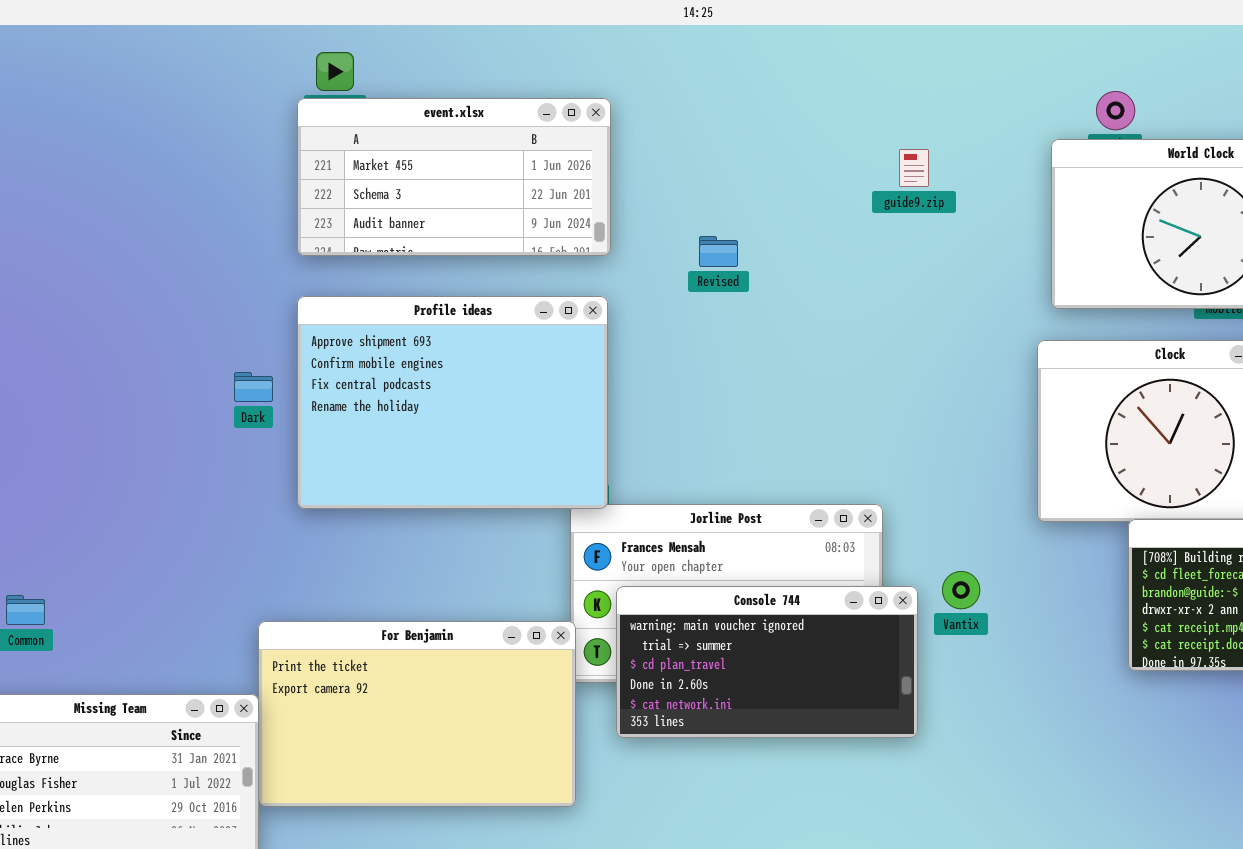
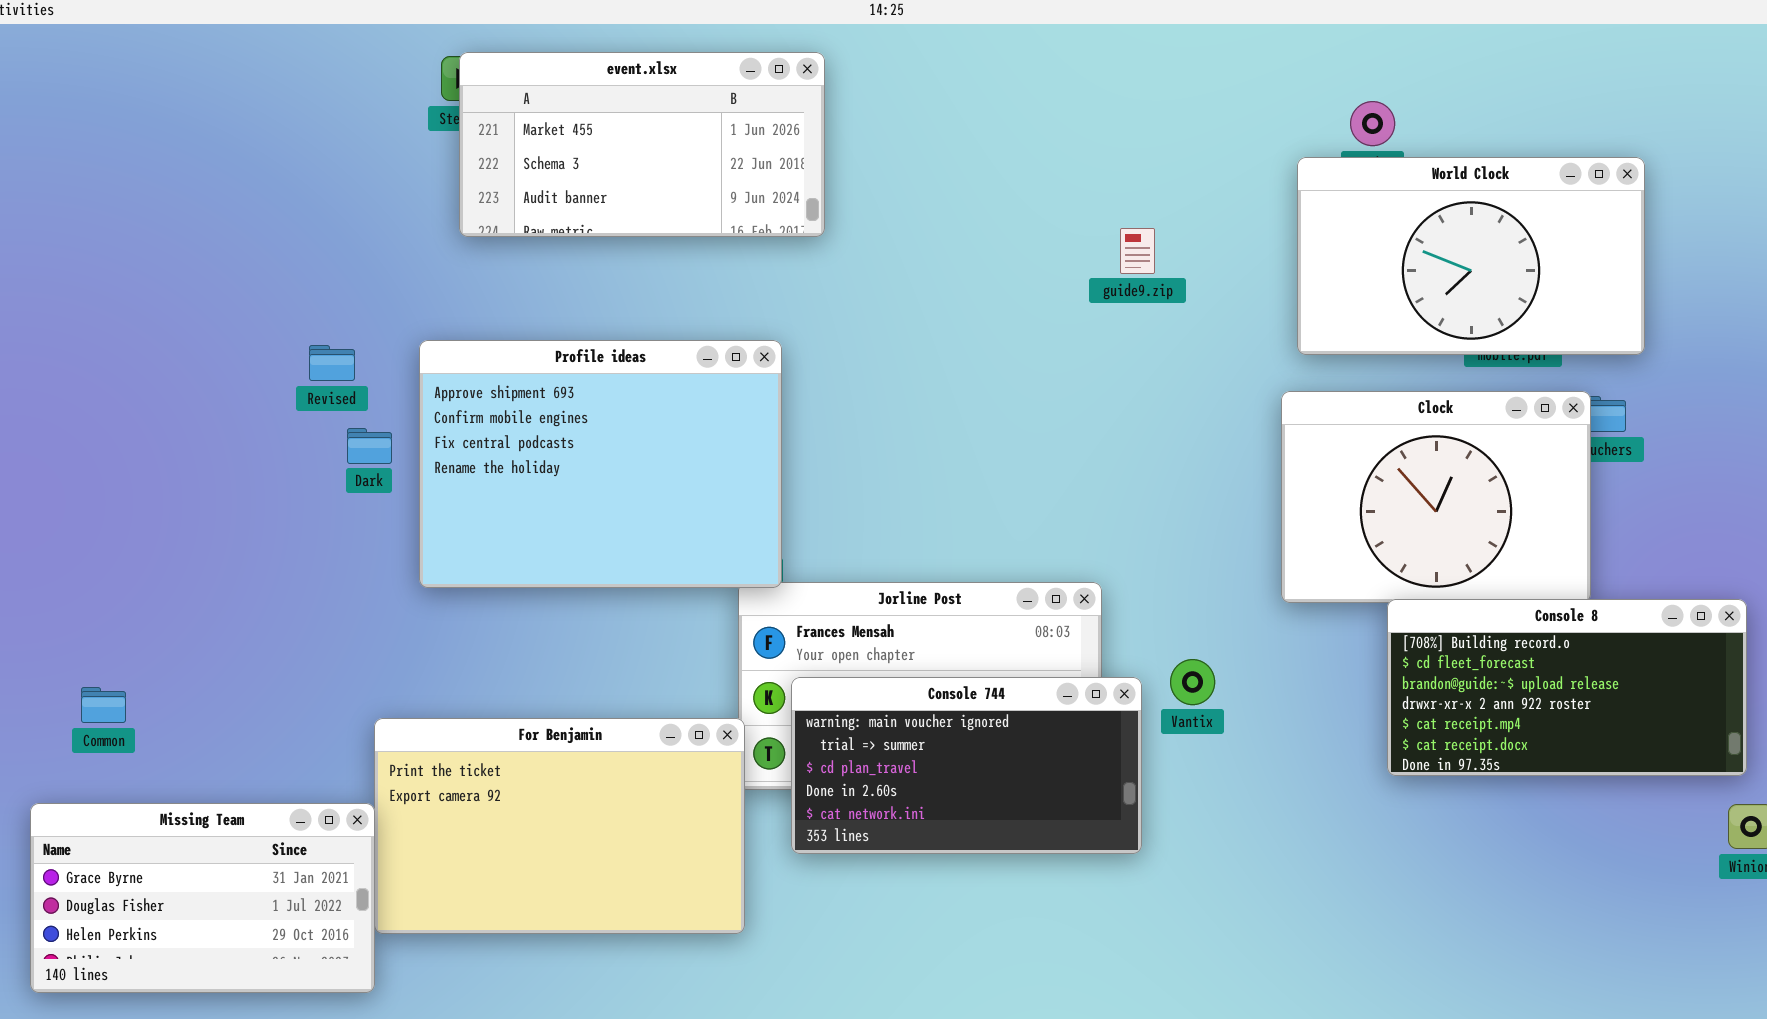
event.xlsx: [297,98,611,256] -> [459,52,825,237], moved
guide9.zip: [899,149,929,187] -> [1120,228,1155,274], moved
Revised: [699,236,738,267] -> [309,345,355,381], moved

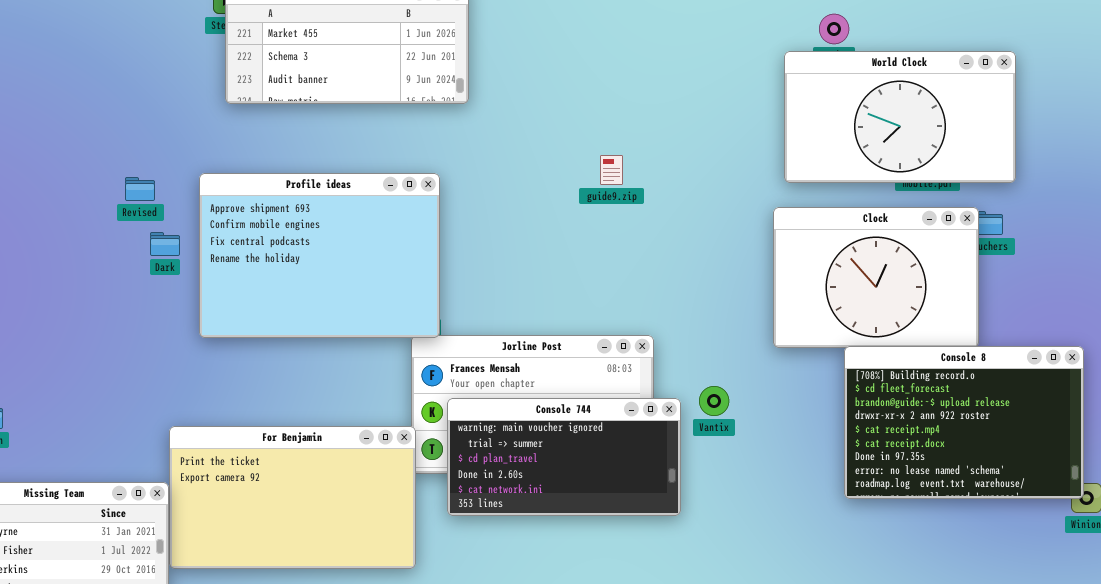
guide9.zip: [1120,228,1155,274] -> [600,155,623,185], moved
Console 8: [1387,599,1747,776] -> [844,346,1084,499], resized

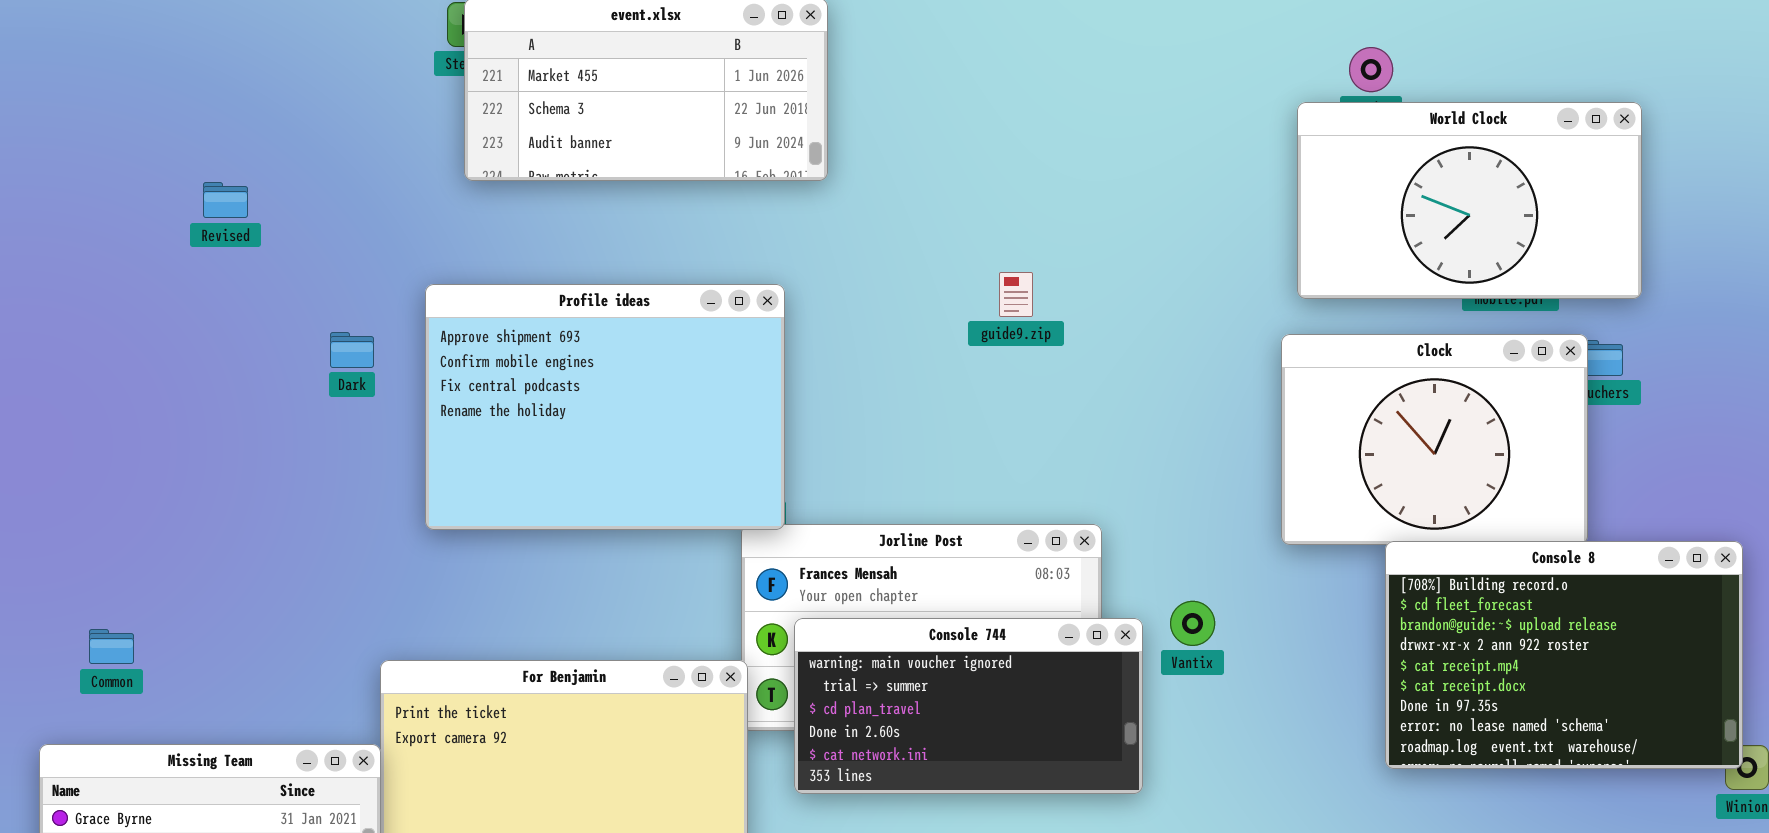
guide9.zip: [600,155,623,185] -> [999,272,1033,317], moved
Revised: [125,177,155,201] -> [203,182,248,218], moved
Dark: [150,232,180,256] -> [330,332,374,368], moved

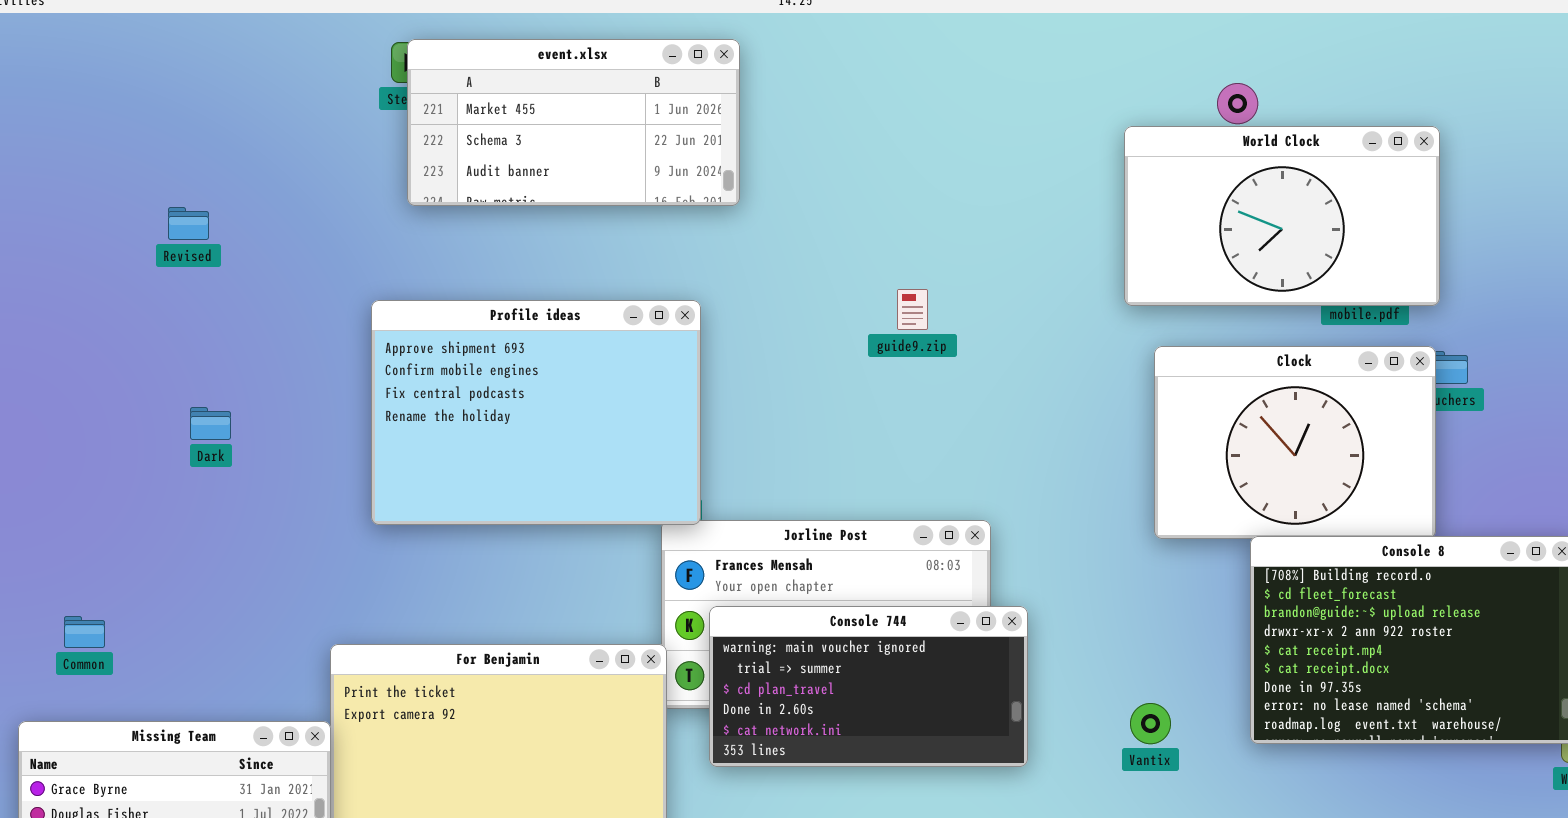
World Clock: [1297,102,1642,299] -> [1124,126,1440,306], moved
Dark: [330,332,374,368] -> [190,407,231,440], moved
Vantix: [1170,601,1215,646] -> [1130,703,1171,744], moved

